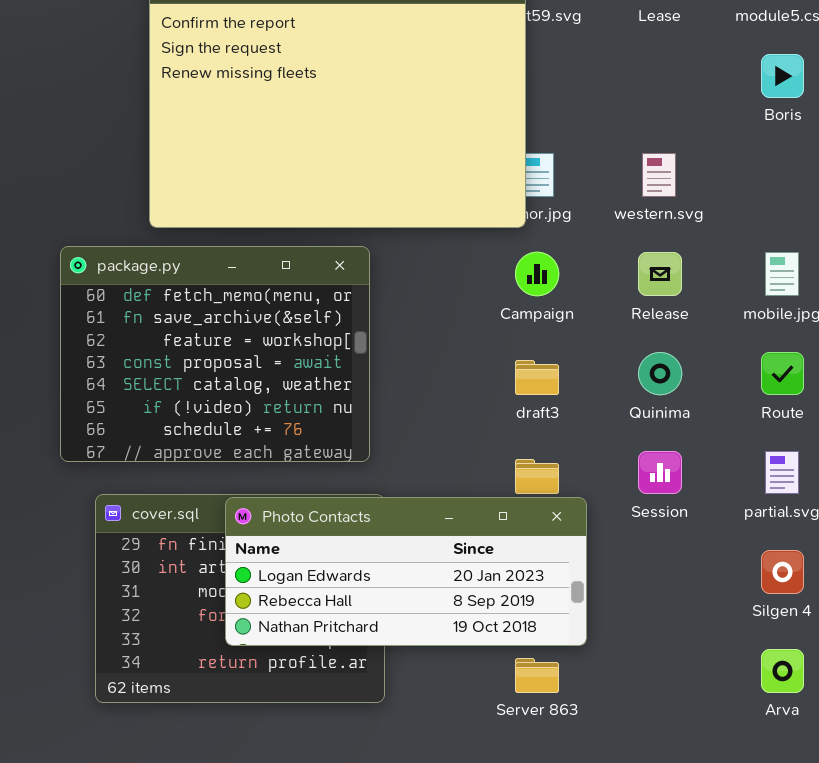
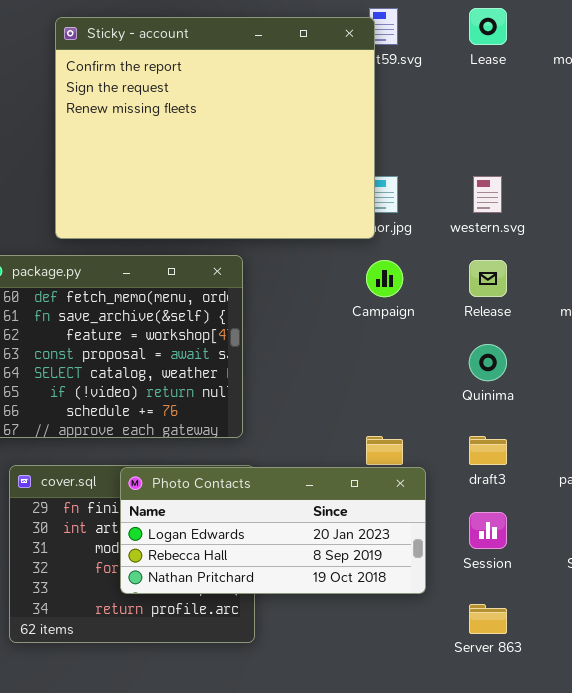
draft3: [515,360,559,395] -> [469,436,507,465], moved
Session: [638,451,682,494] -> [469,512,507,549], moved
Server 863: [515,658,559,693] -> [469,604,507,634], moved

